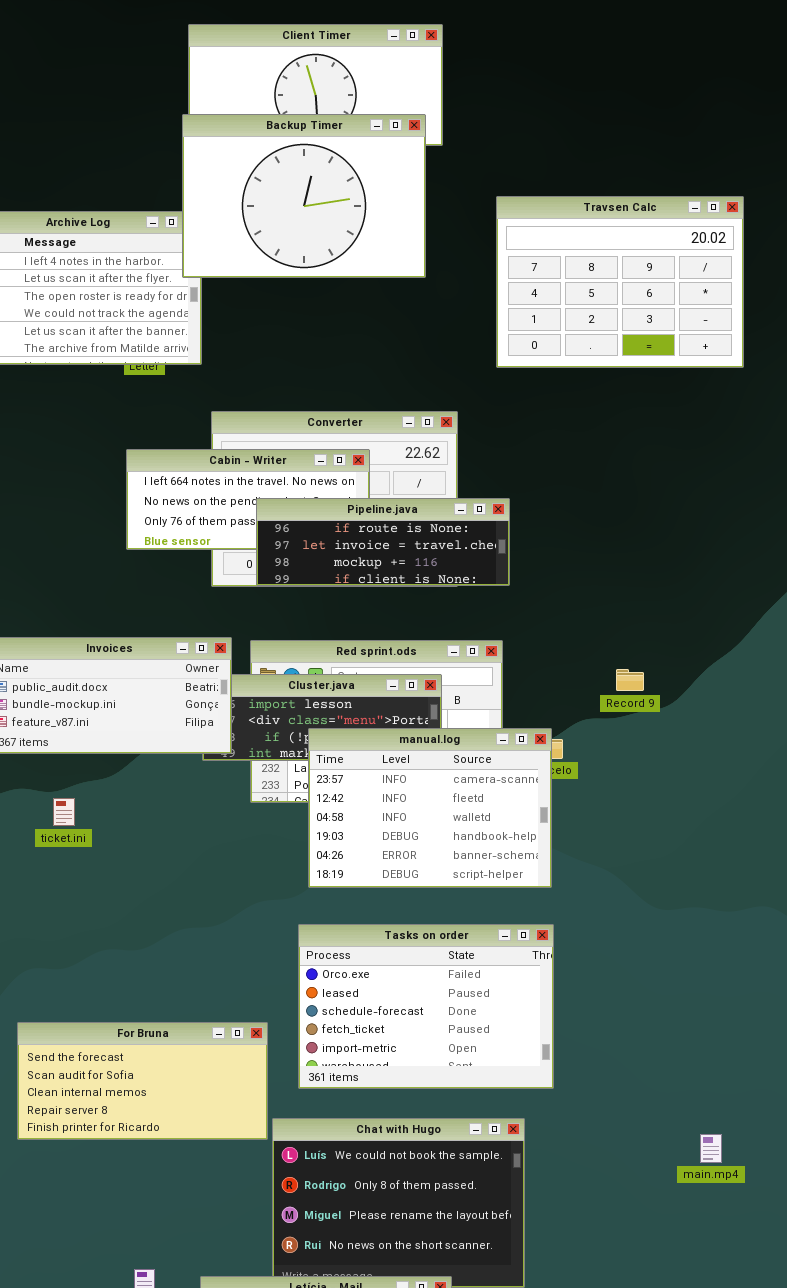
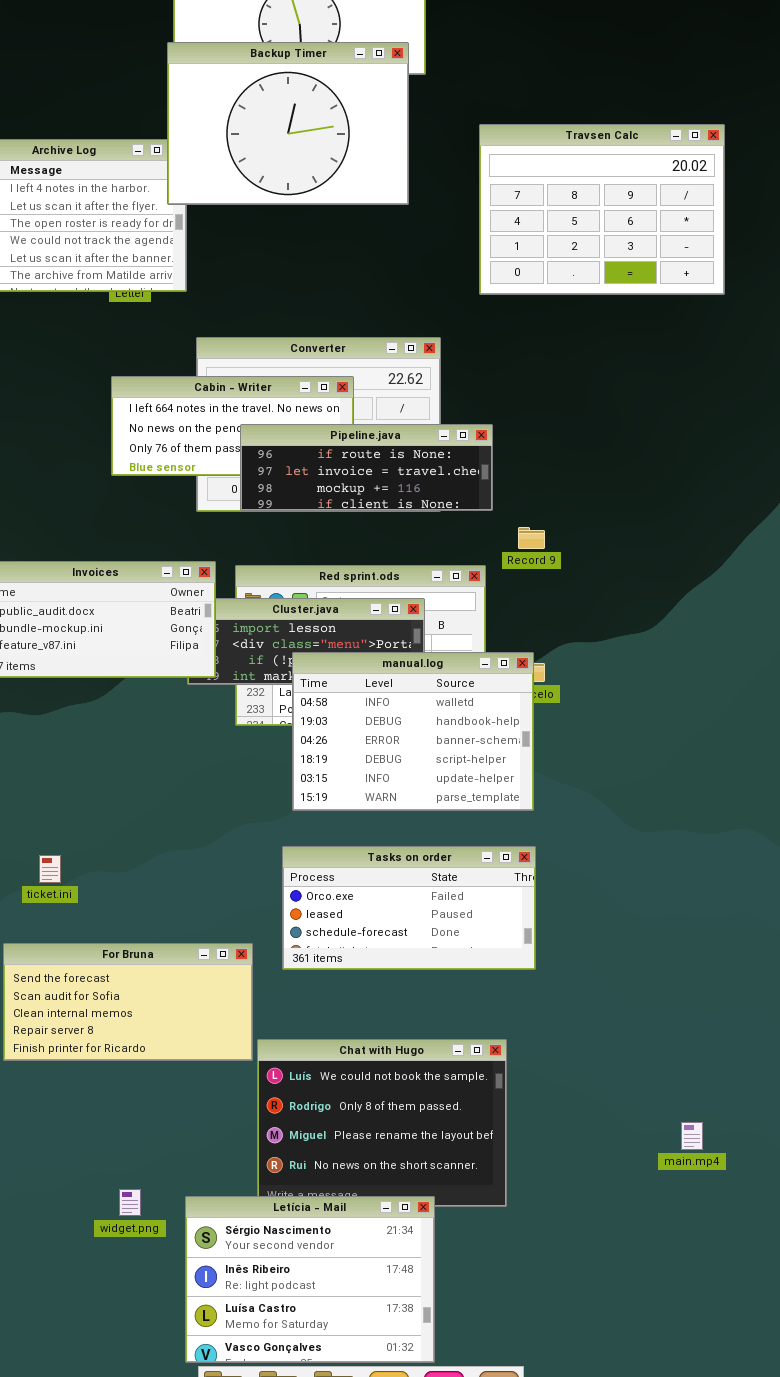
Record 9: [616,669,644,691] -> [518,527,545,549], moved
manual.log: [308,728,552,888] -> [292,652,534,811], scrolled down 2 rows
ticket.ini: [53,798,75,826] -> [39,855,61,883], moved
Tasks on order: [298,924,554,1089] -> [282,846,536,970], resized
main.mp4: [700,1134,722,1163] -> [681,1122,703,1150], moved

